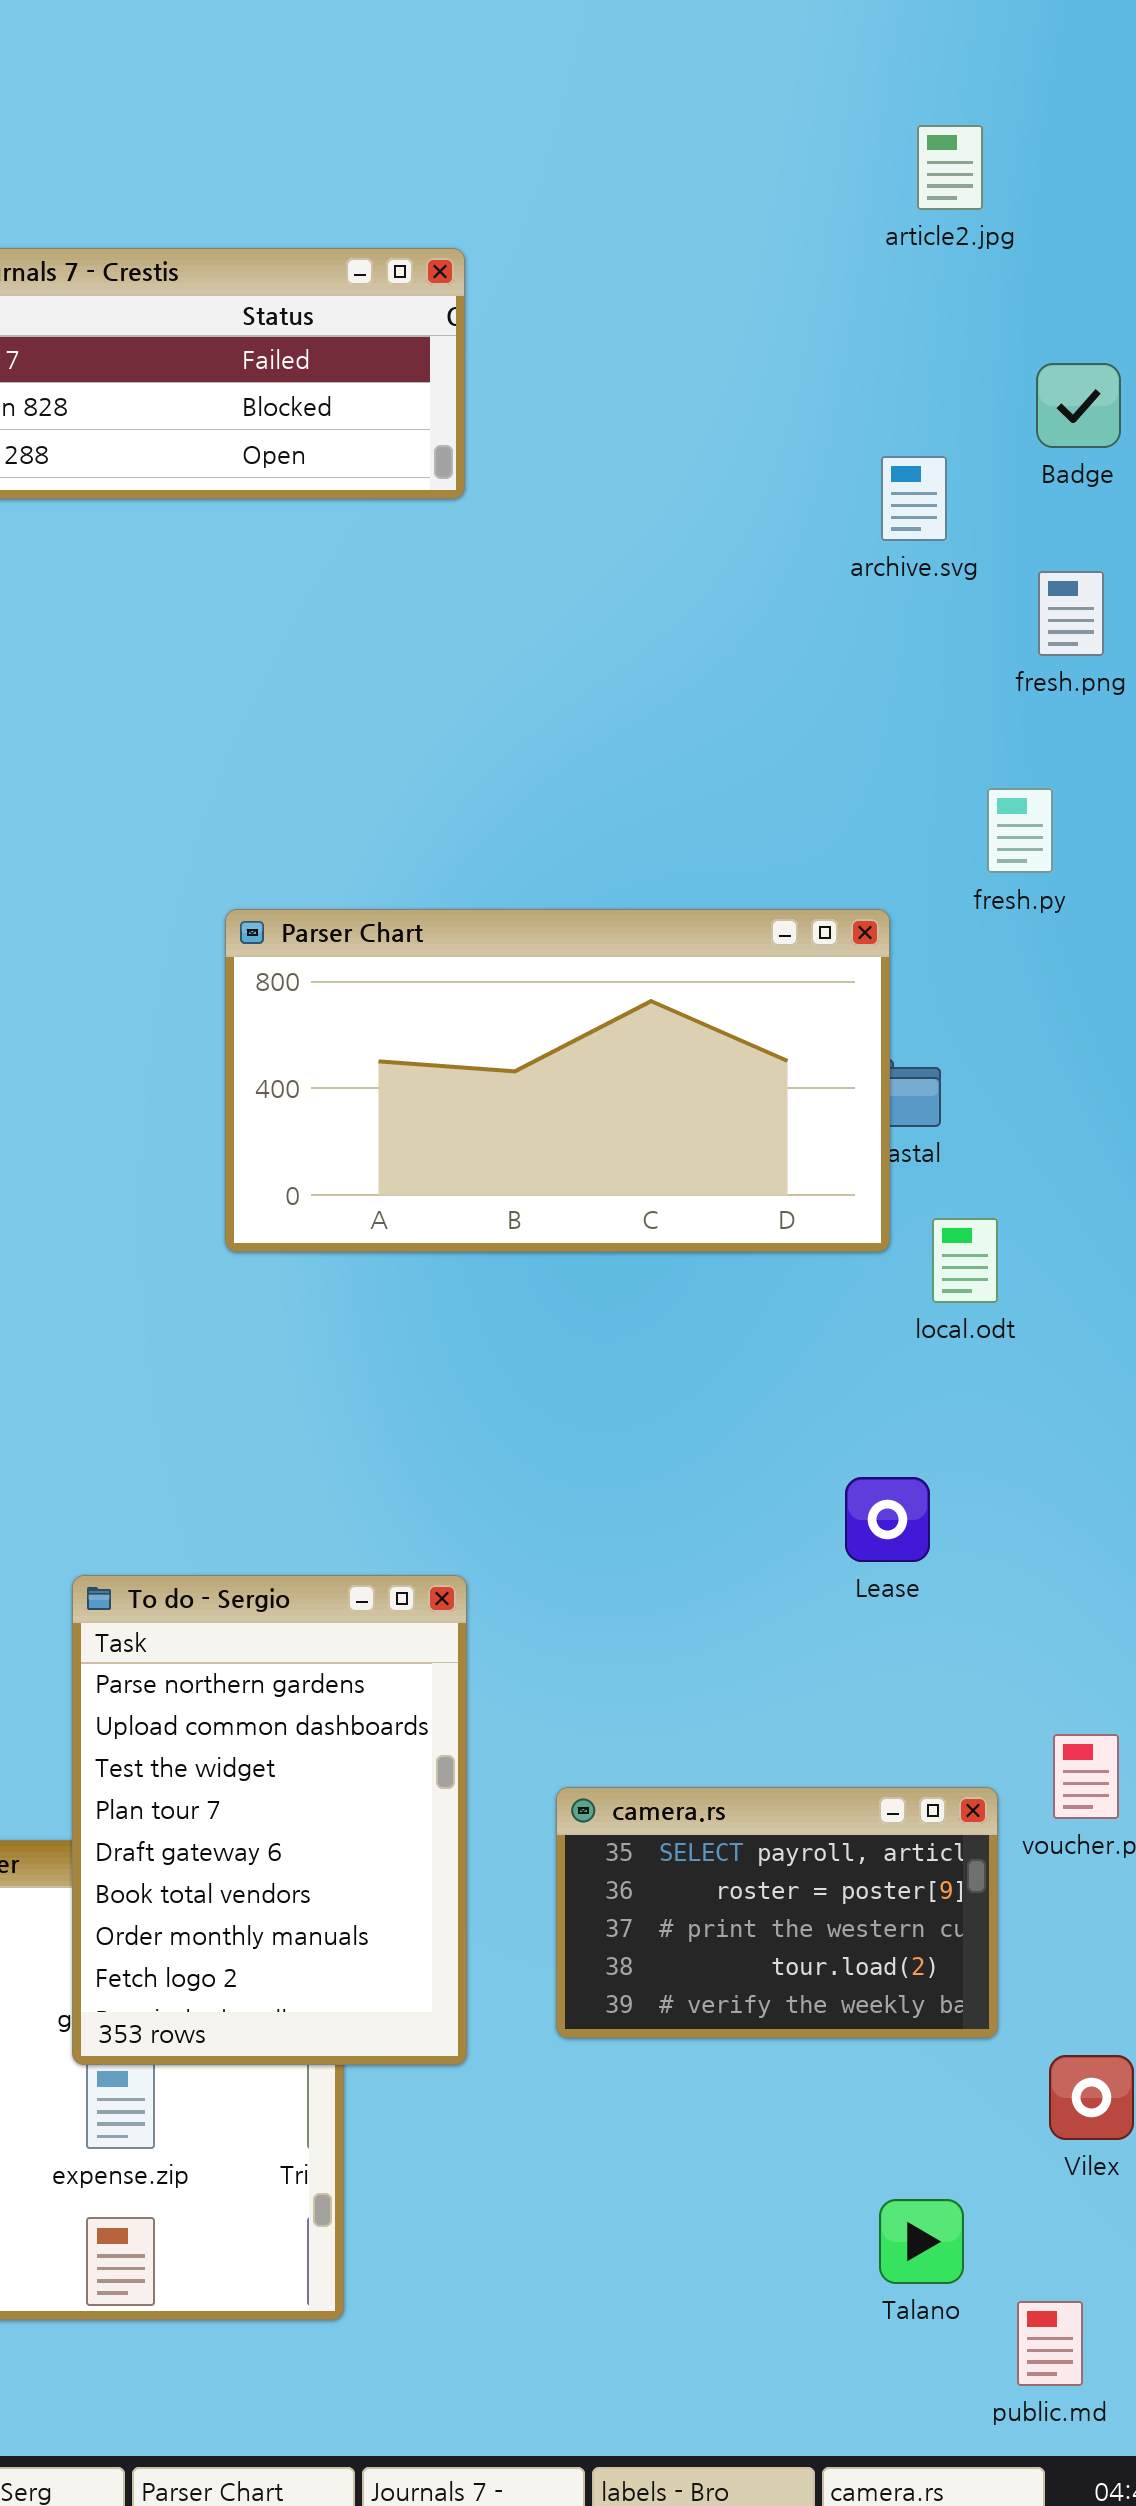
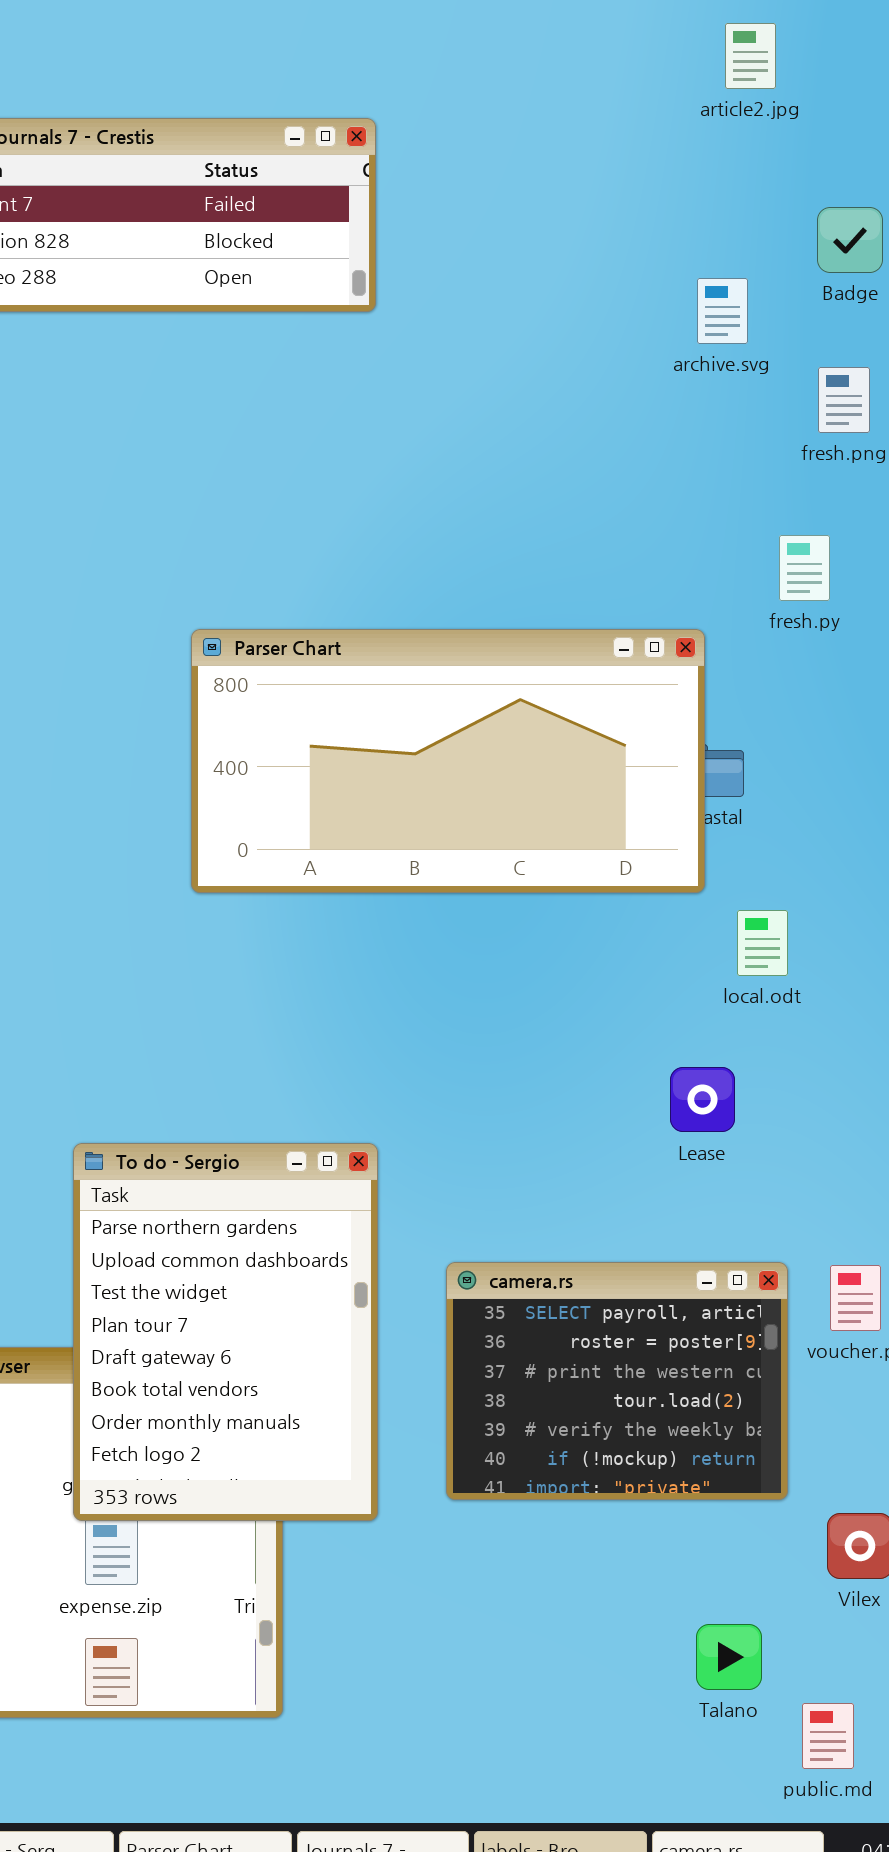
local.odt: [932,1218,998,1303] -> [737,910,788,976], moved
camera.rs: [556,1787,998,2038] -> [446,1262,788,1500], resized

